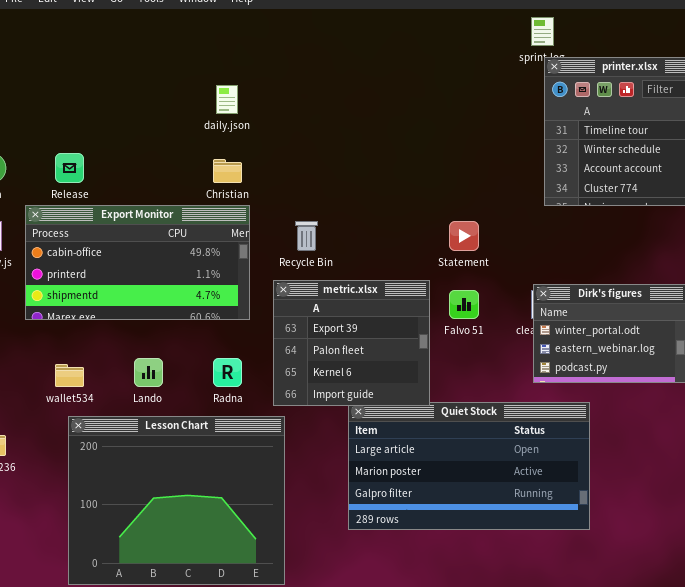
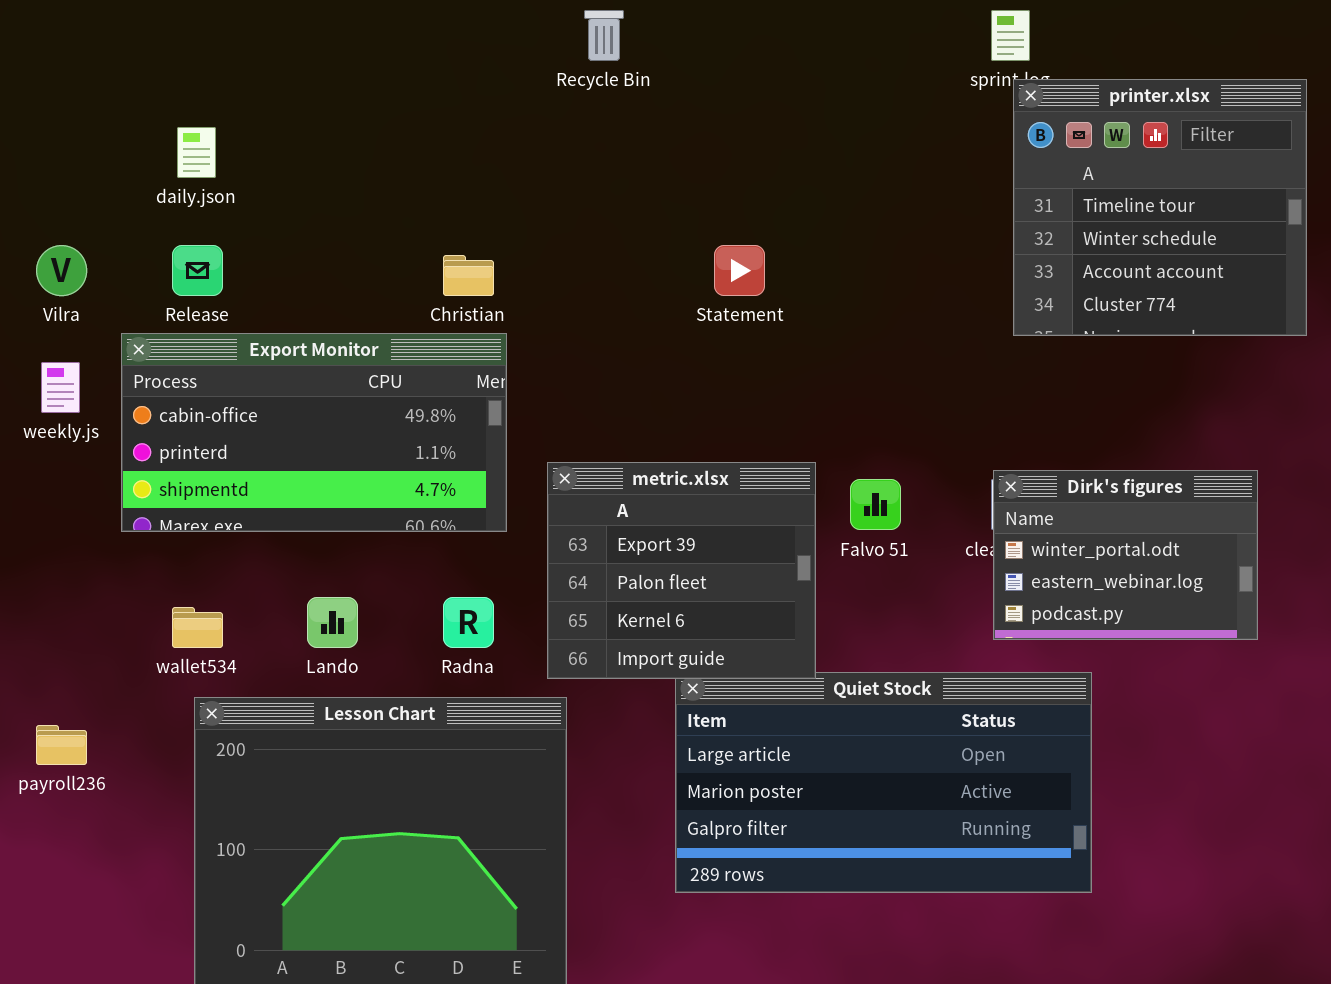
daily.json: [216,85,238,114] -> [177,127,216,178], moved
Recycle Bin: [295,221,318,251] -> [584,10,624,61], moved
Statement: [449,221,479,251] -> [714,245,765,296], moved

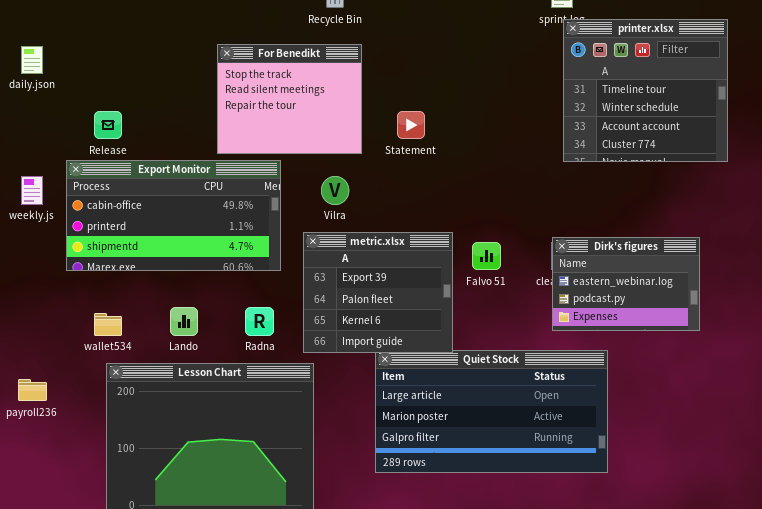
For Benedikt: none -> [217,44,362,154], opened
daily.json: [177,127,216,178] -> [21,46,43,74], moved
Vilra: [36,245,87,296] -> [321,176,349,205], moved
Dirk's figures: [993,470,1258,640] -> [552,237,700,331], scrolled down 1 row

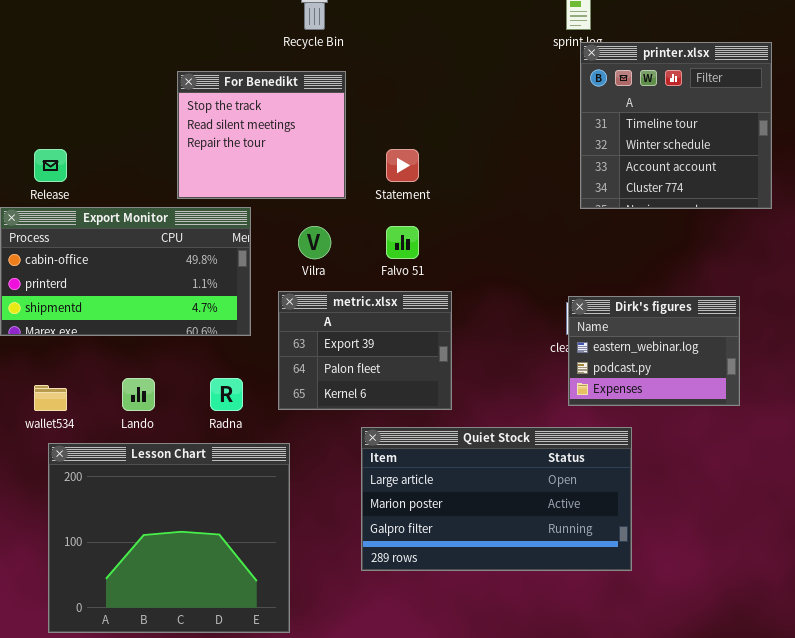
metric.xlsx: [303,232,453,353] -> [278,291,452,410], resized
Falvo 51: [472,242,501,270] -> [386,226,419,259], moved

